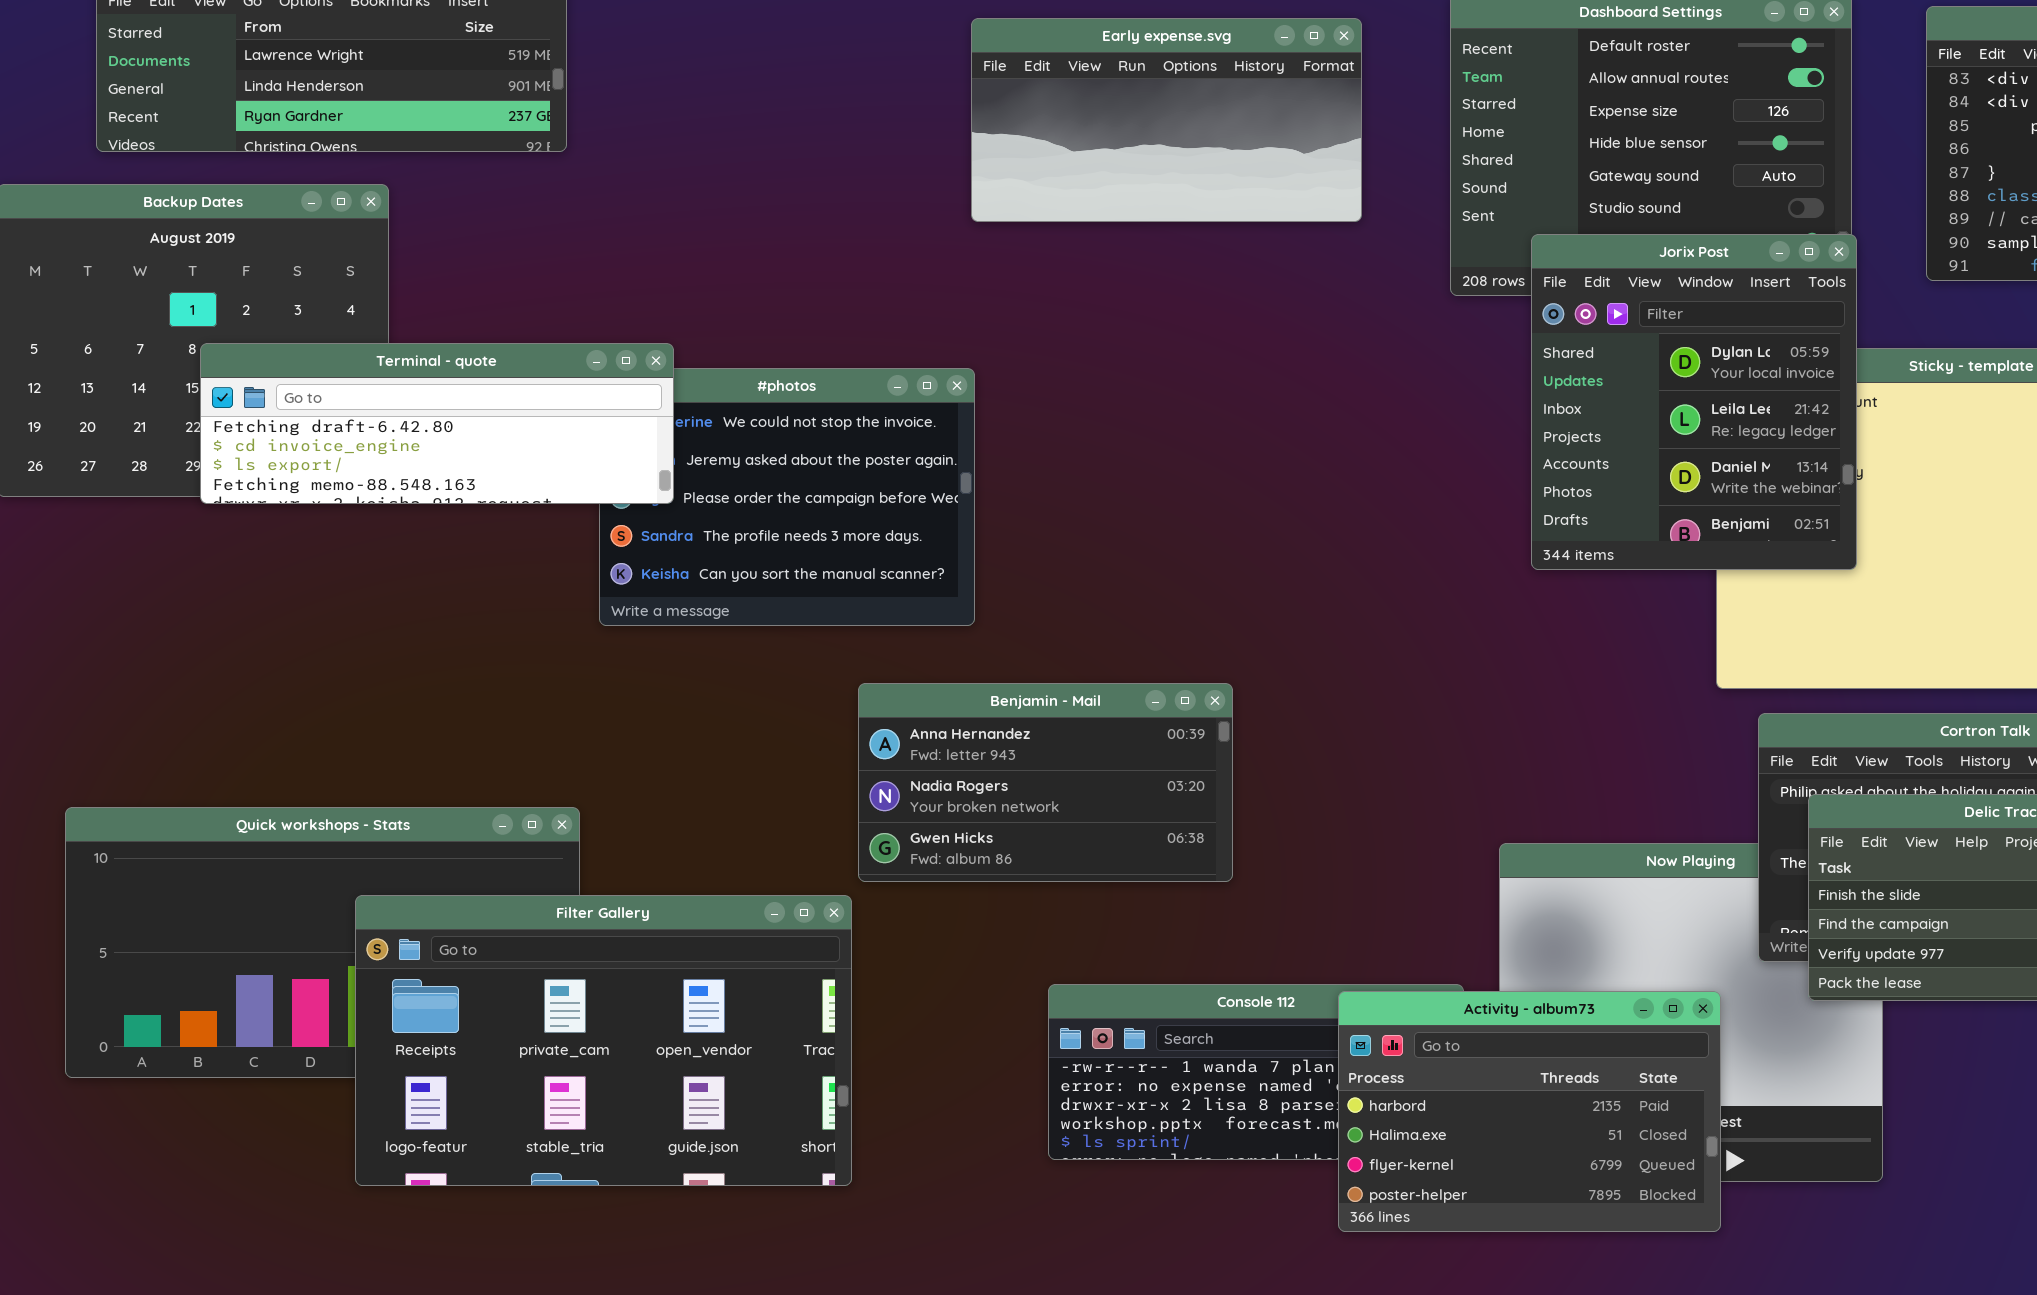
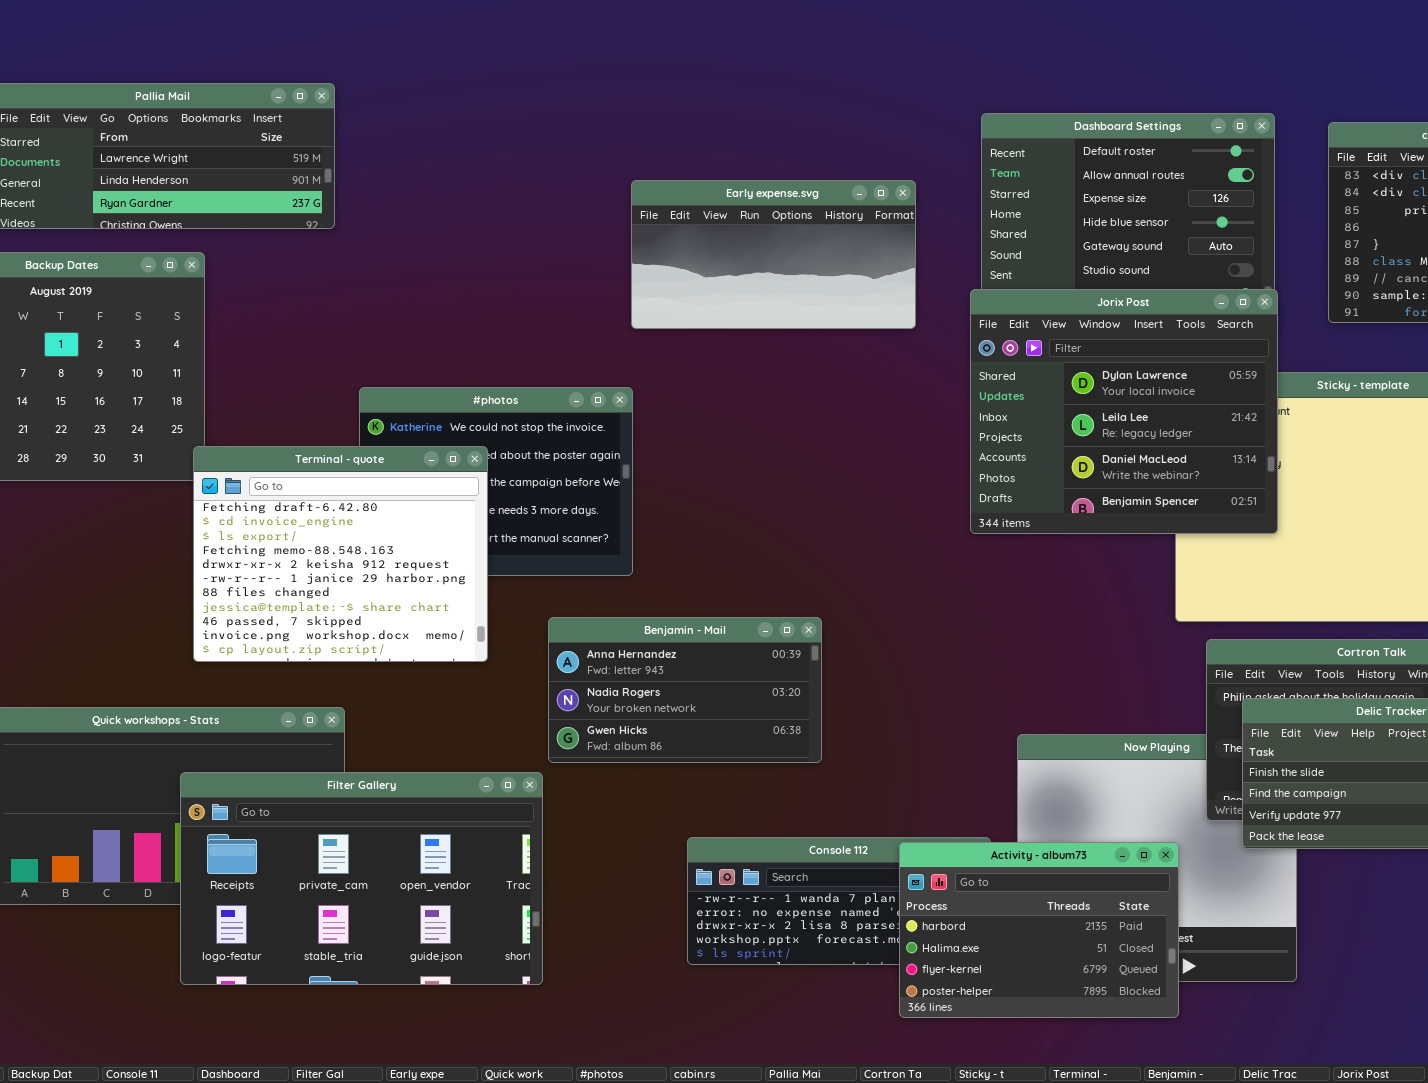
Early expense.svg: [971,18,1362,222] -> [631,180,916,329], moved
Jorix Post: [1531,234,1857,570] -> [970,289,1278,534], resized
Terminal - quote: [200,343,674,504] -> [193,446,488,662], moved, resized

